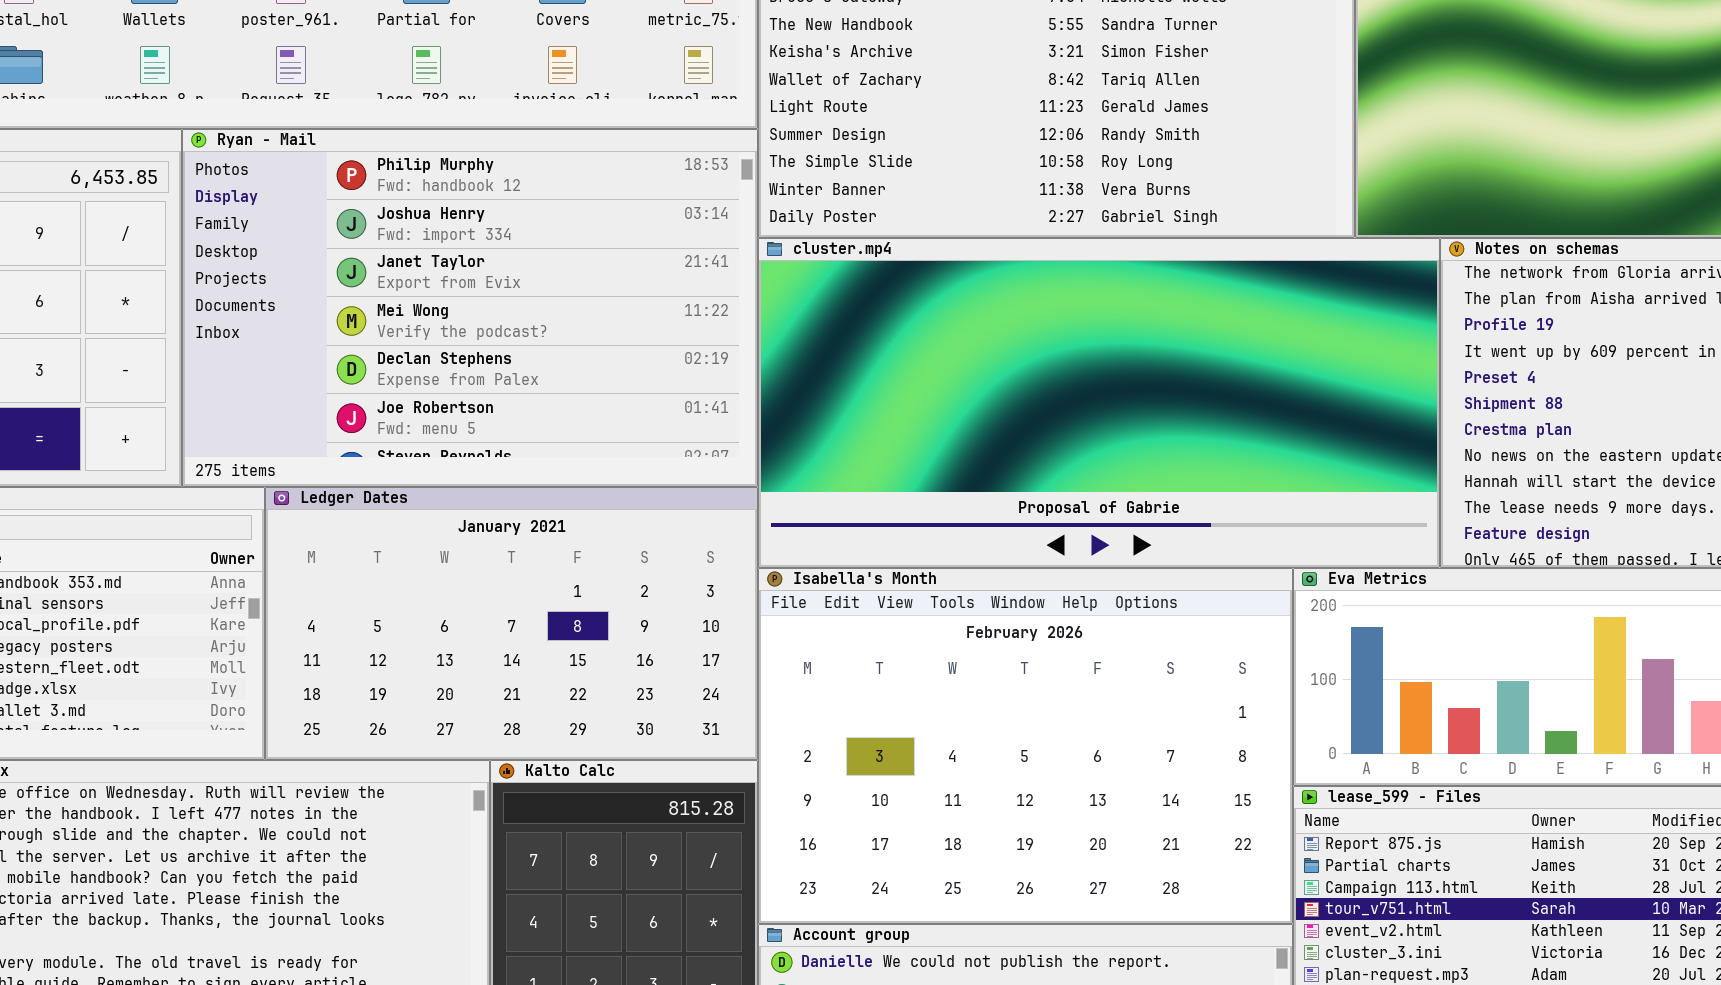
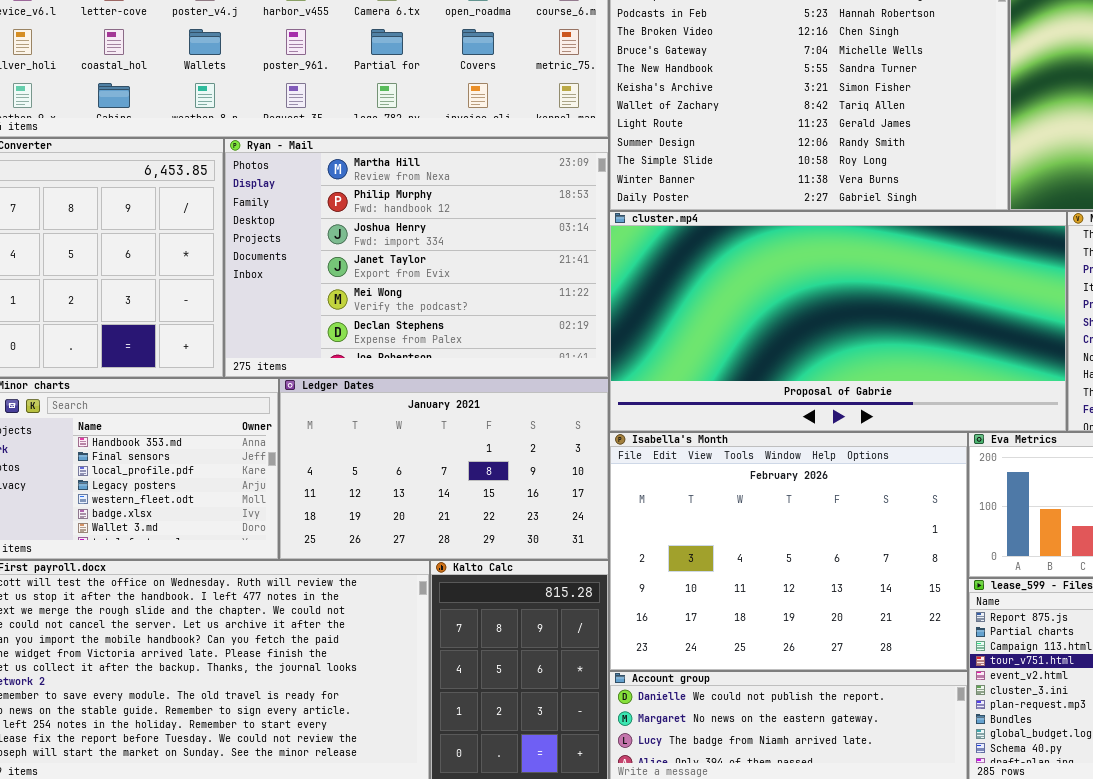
Ryan - Mail: [182,129,758,487] -> [224,138,609,378], scrolled up 1 row

